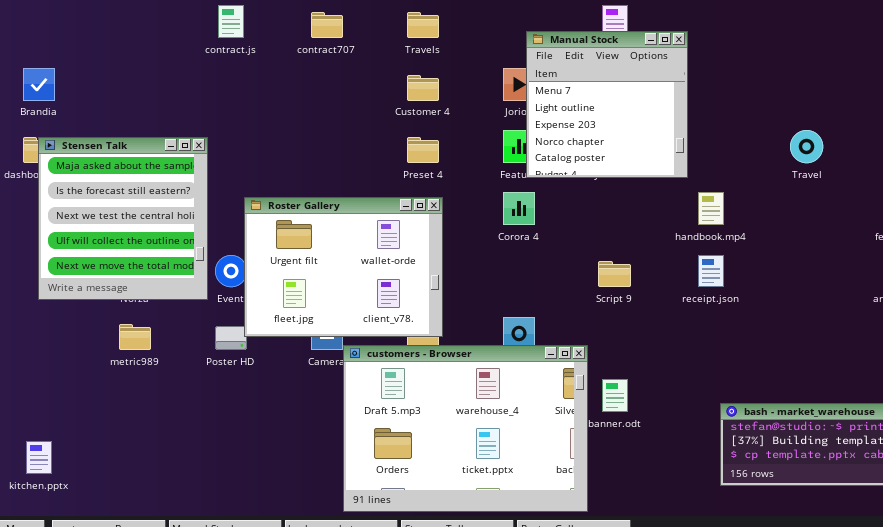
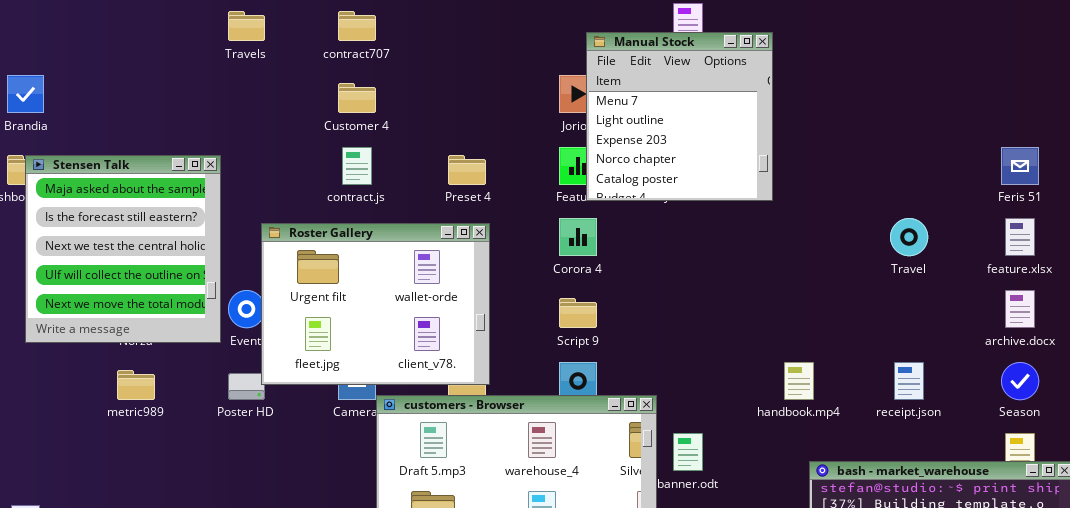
contract.js: [218,5,244,38] -> [342,147,372,185], moved
Travels: [407,12,439,38] -> [228,11,265,41], moved
Customer 4: [407,75,439,101] -> [338,83,376,113], moved
Travel: [790,130,823,163] -> [890,218,928,256], moved
handbook.mp4: [698,192,724,225] -> [784,362,814,400], moved
receipt.json: [698,255,724,287] -> [894,362,924,400], moved
Script 9: [598,261,631,287] -> [559,298,597,328], moved

